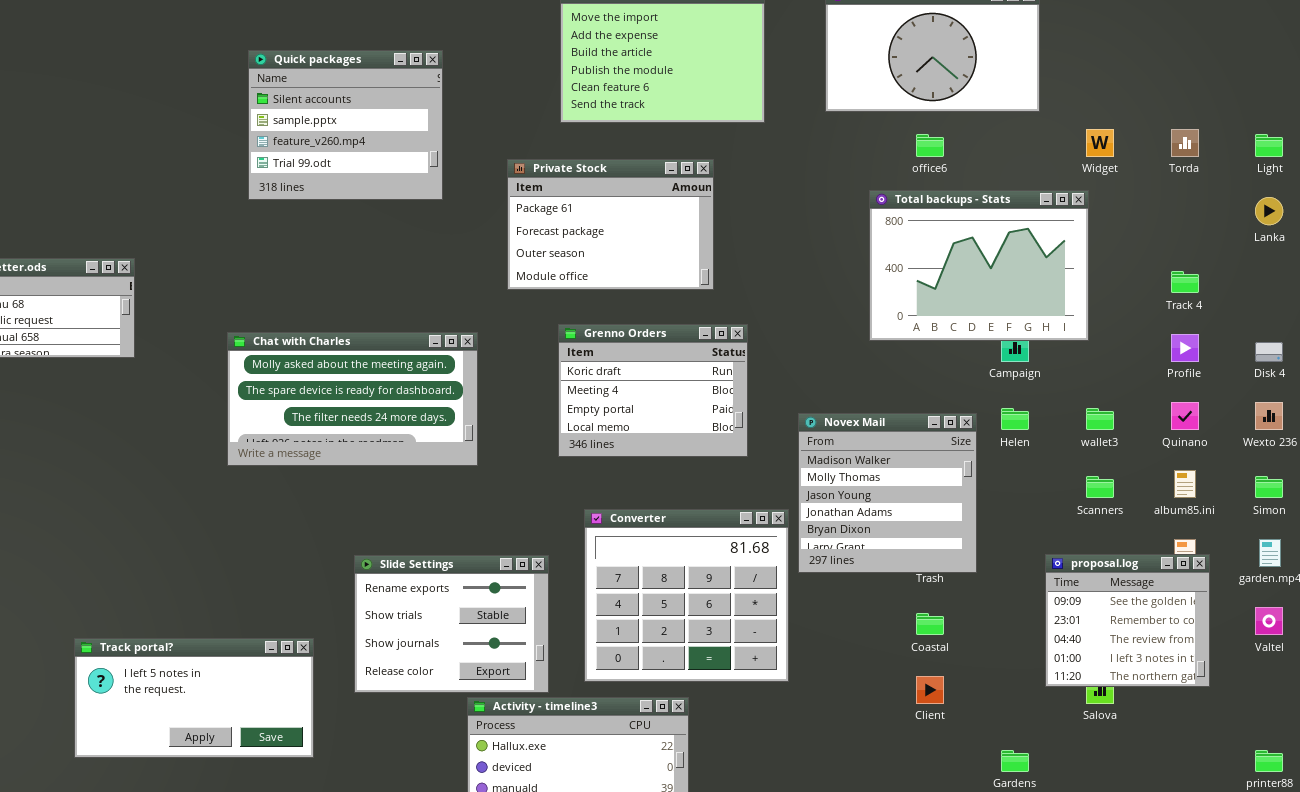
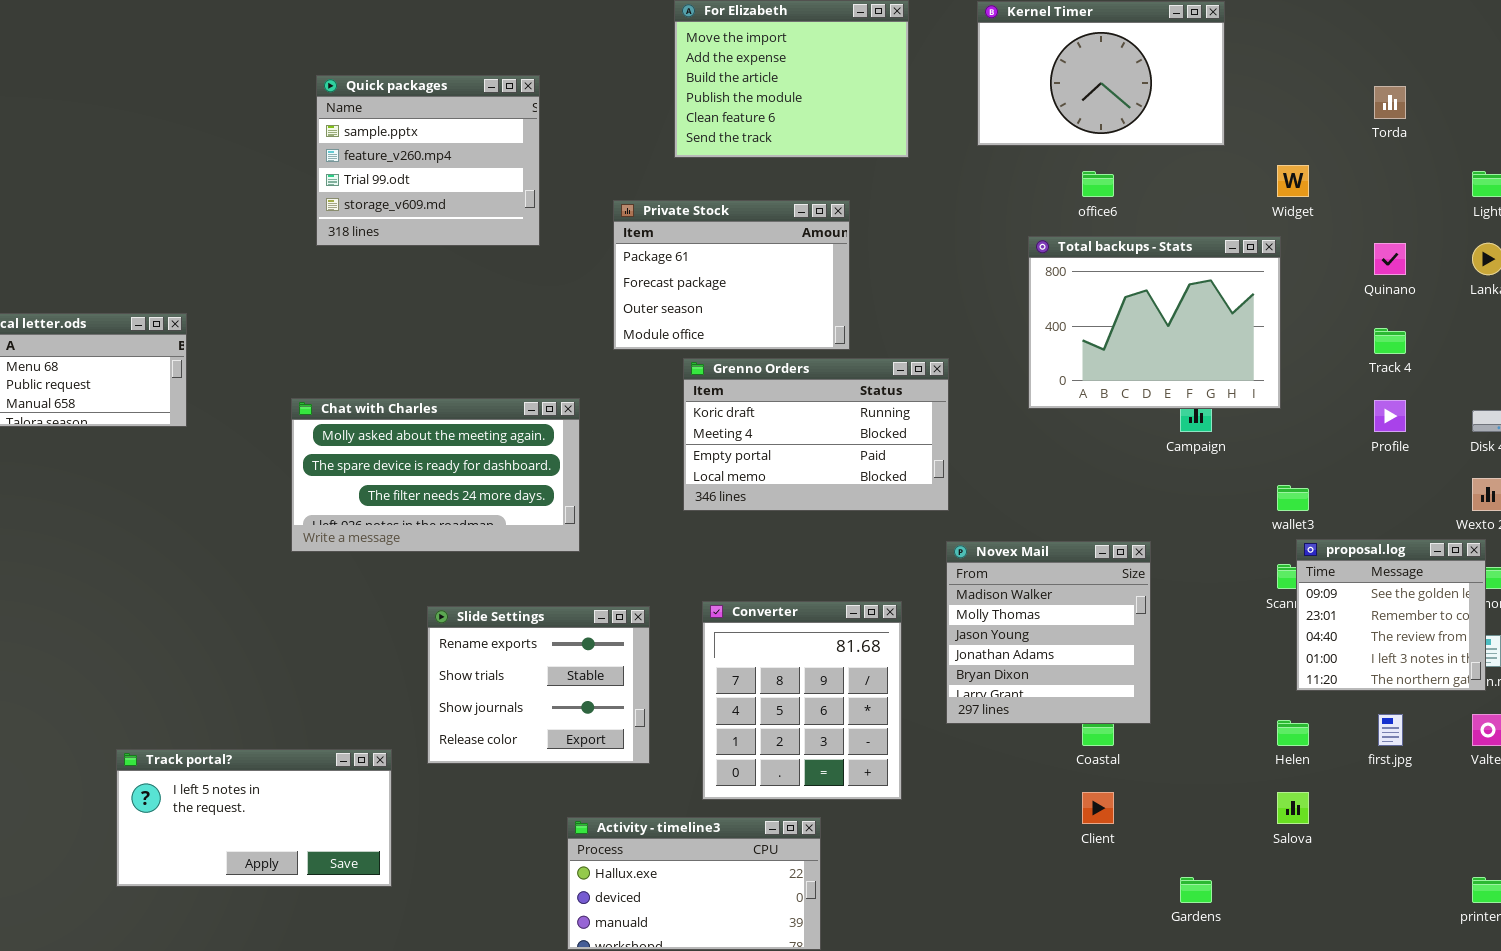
Quick packages: [248,50,443,200] -> [316,75,540,246], scrolled down 1 row
Torda: [1171,129,1199,157] -> [1374,86,1406,119], moved
Grenno Orders: [558,324,748,457] -> [683,358,949,511], moved, resized
Quinano: [1171,402,1199,430] -> [1374,243,1406,275], moved
Helen: [1001,408,1029,430] -> [1277,720,1309,746], moved
Novex Mail: [798,413,977,573] -> [946,541,1151,724], moved
Converter: [584,509,789,682] -> [702,601,902,800], resized
proposal.log: [1045,554,1210,687] -> [1296,539,1486,691], moved
Slide Settings: [354,555,549,693] -> [427,606,650,764], moved

